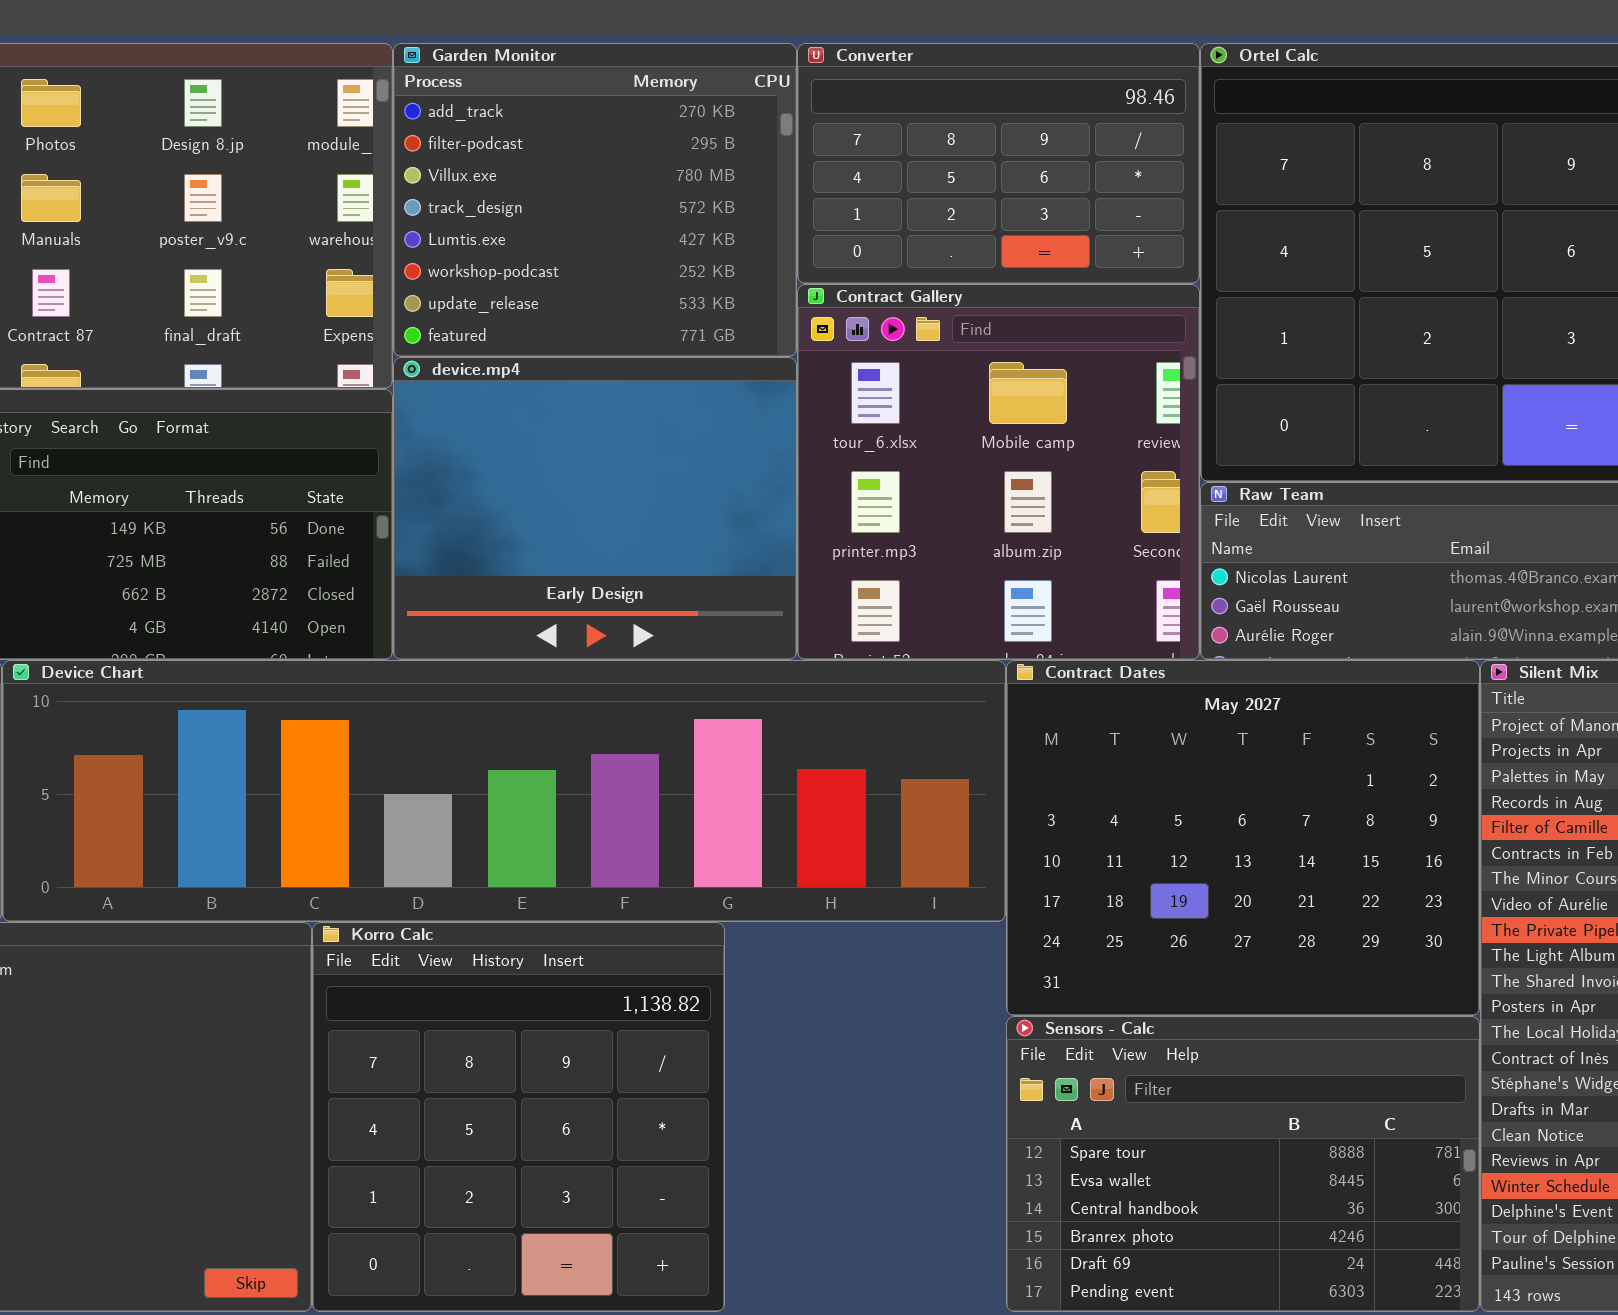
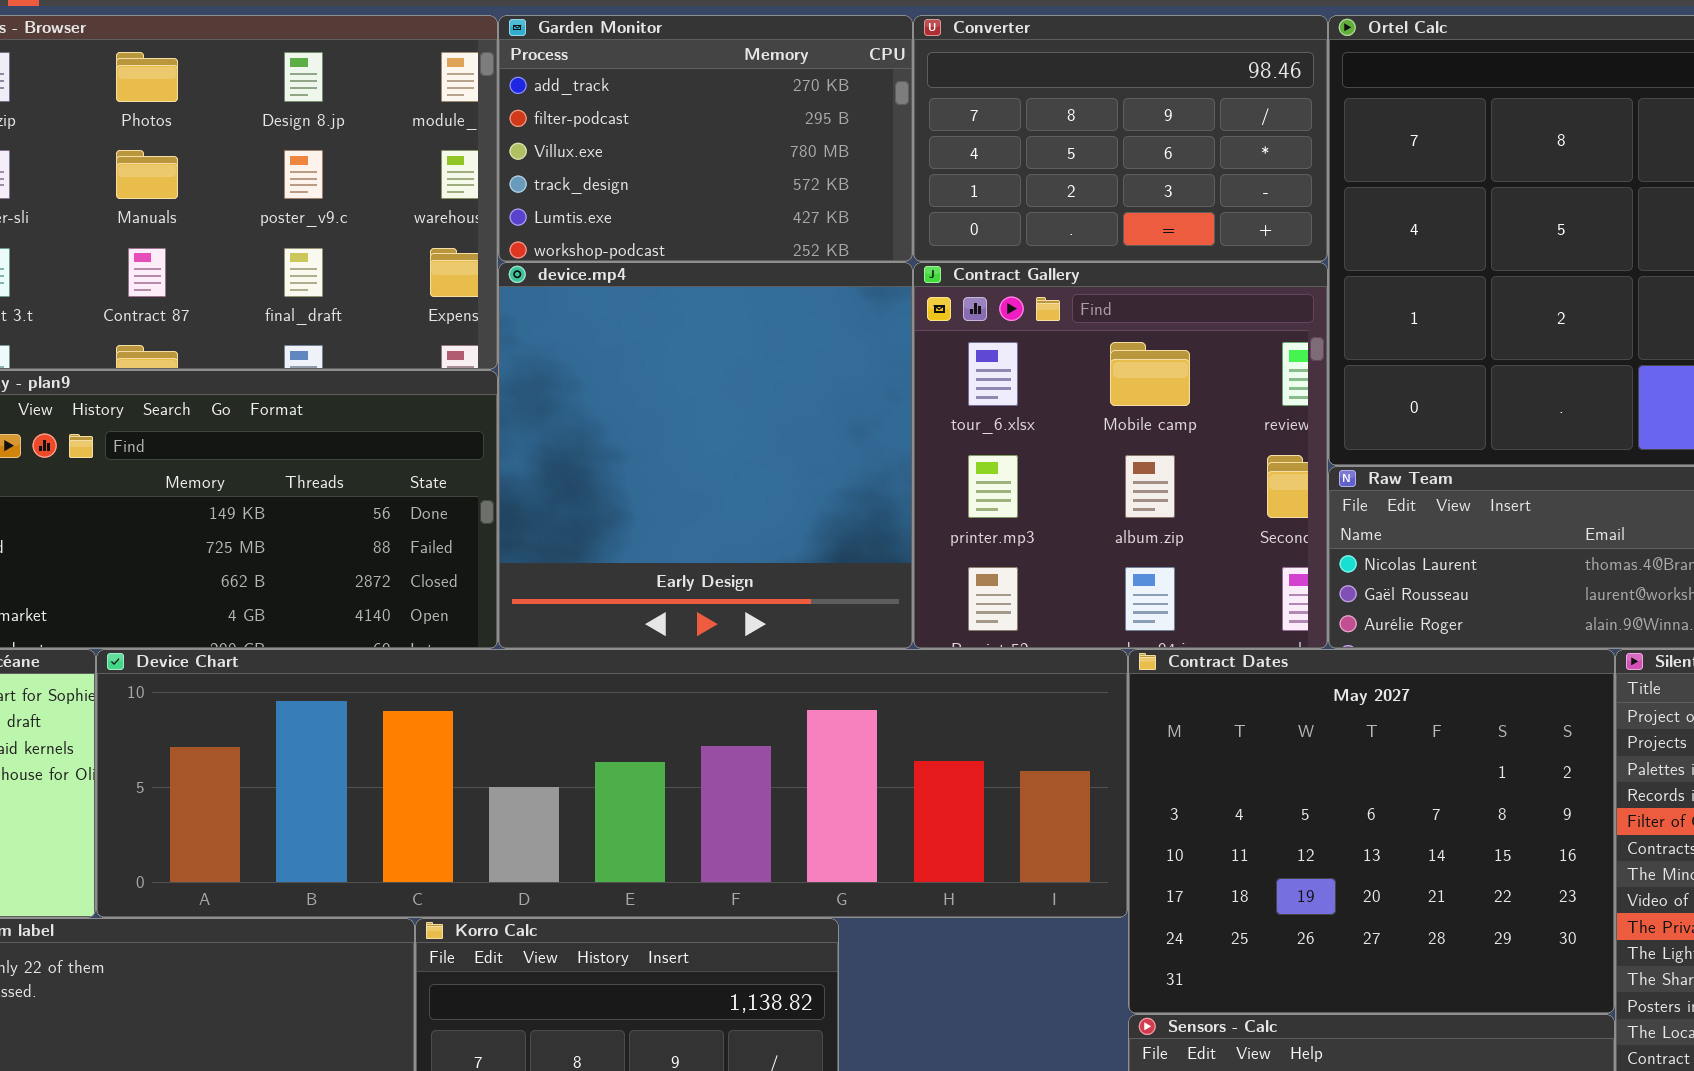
Garden Monitor: [393,43,797,357] -> [498,15,913,262], resized
device.mp4: [393,357,797,660] -> [498,262,913,649], resized

